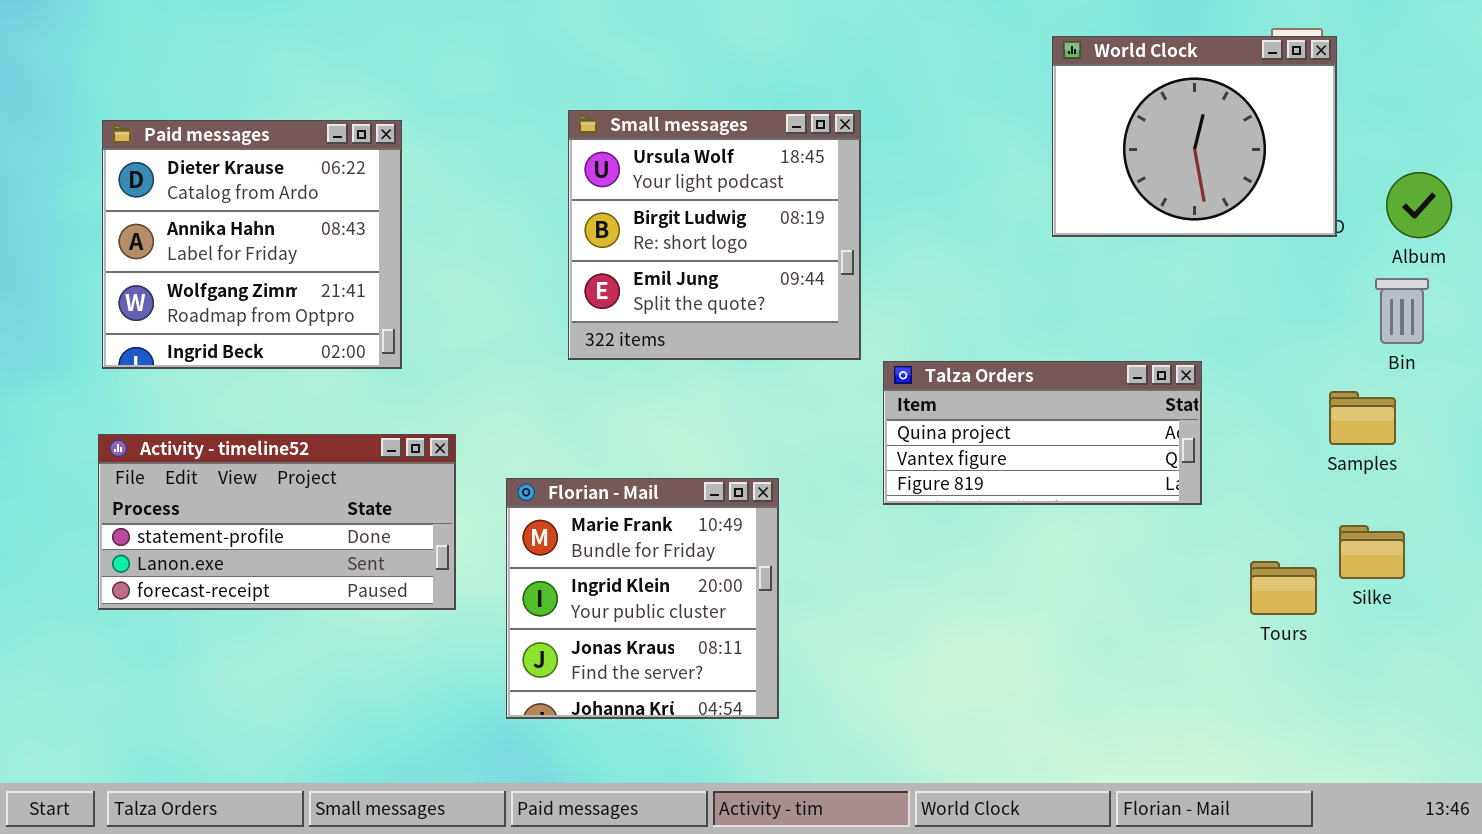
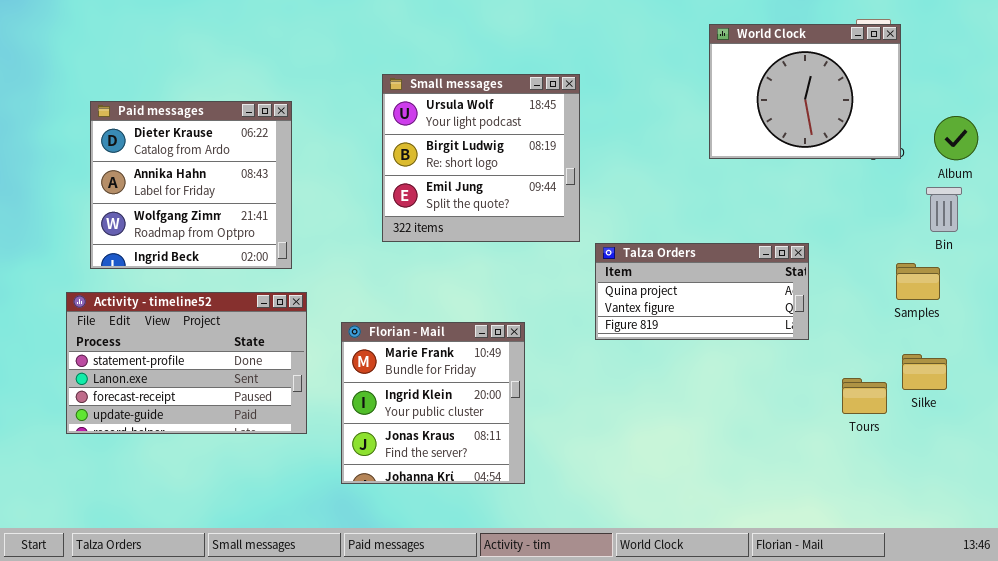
Paid messages: [102,120,402,369] -> [90,101,292,269], moved
Activity - timeline52: [98,434,456,610] -> [66,292,307,434], resized

